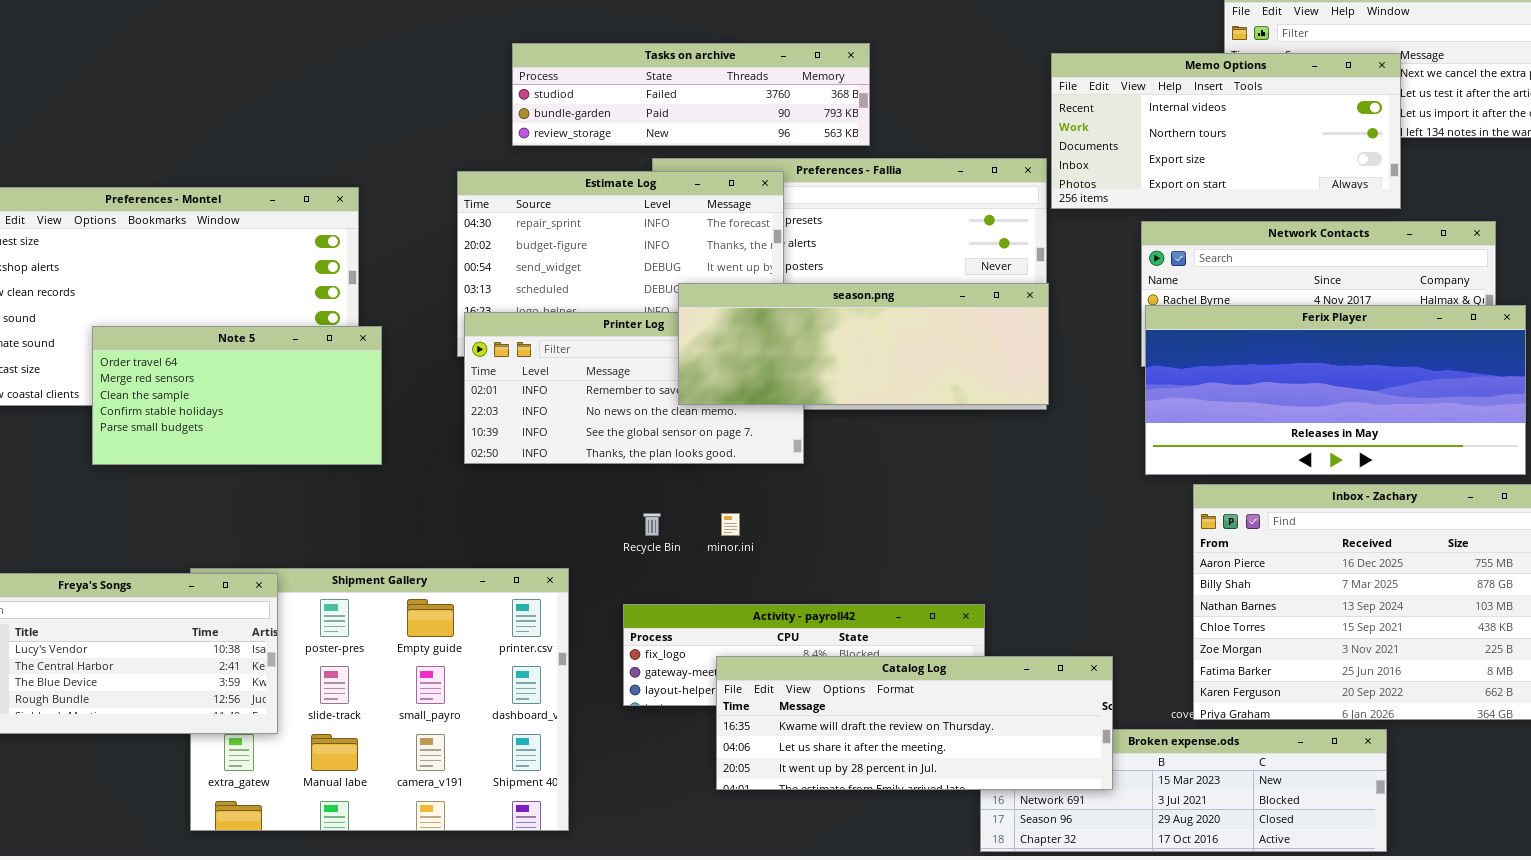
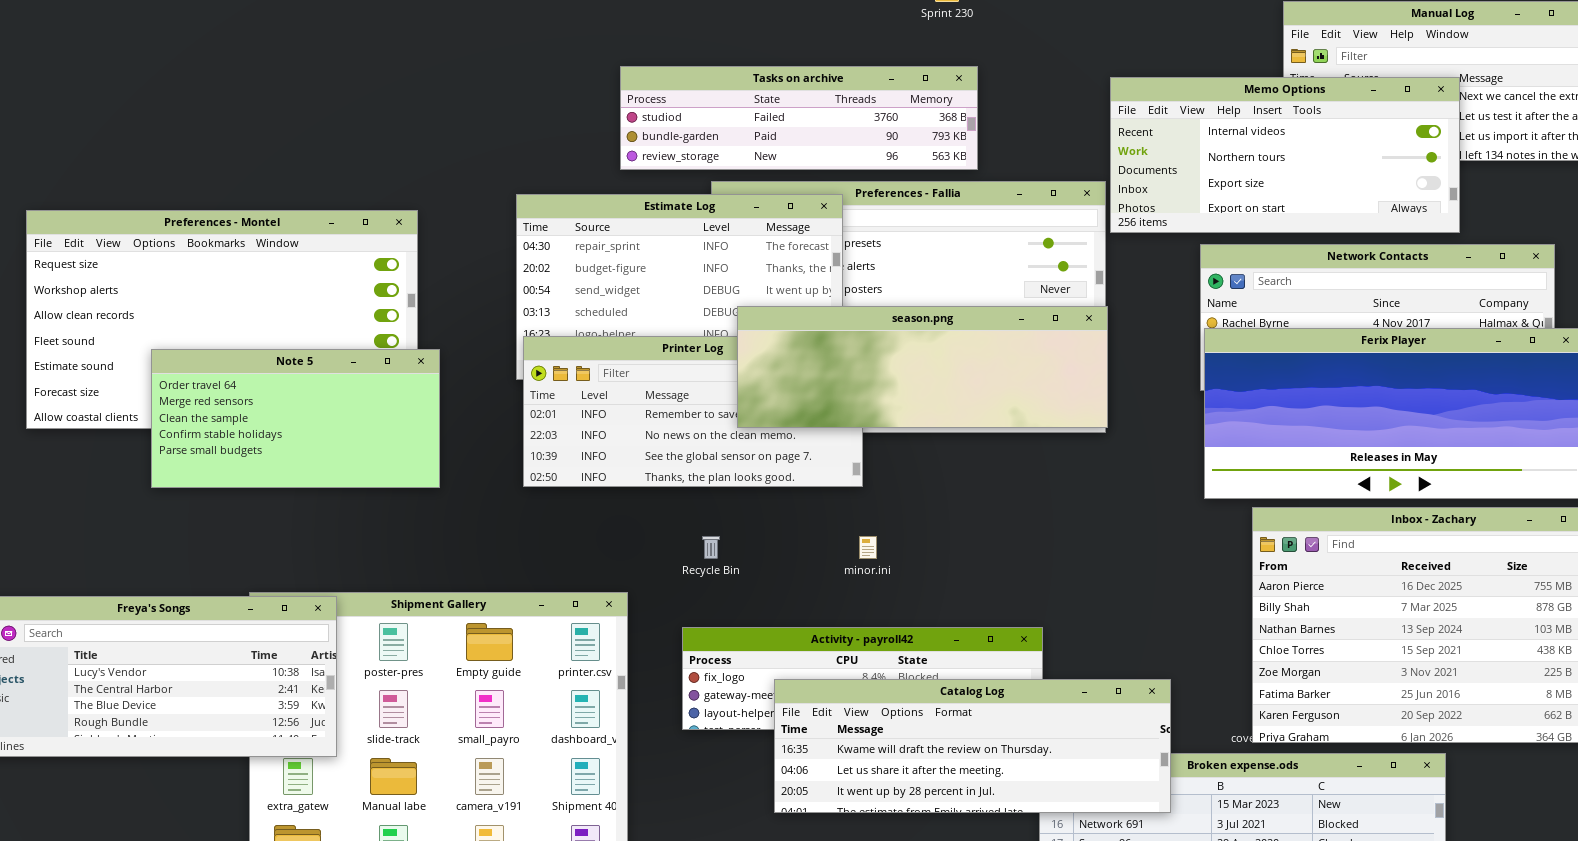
Tasks on archive: [512,43,870,146] -> [620,66,978,170], moved
minor.ini: [721,513,740,536] -> [859,536,877,559], moved

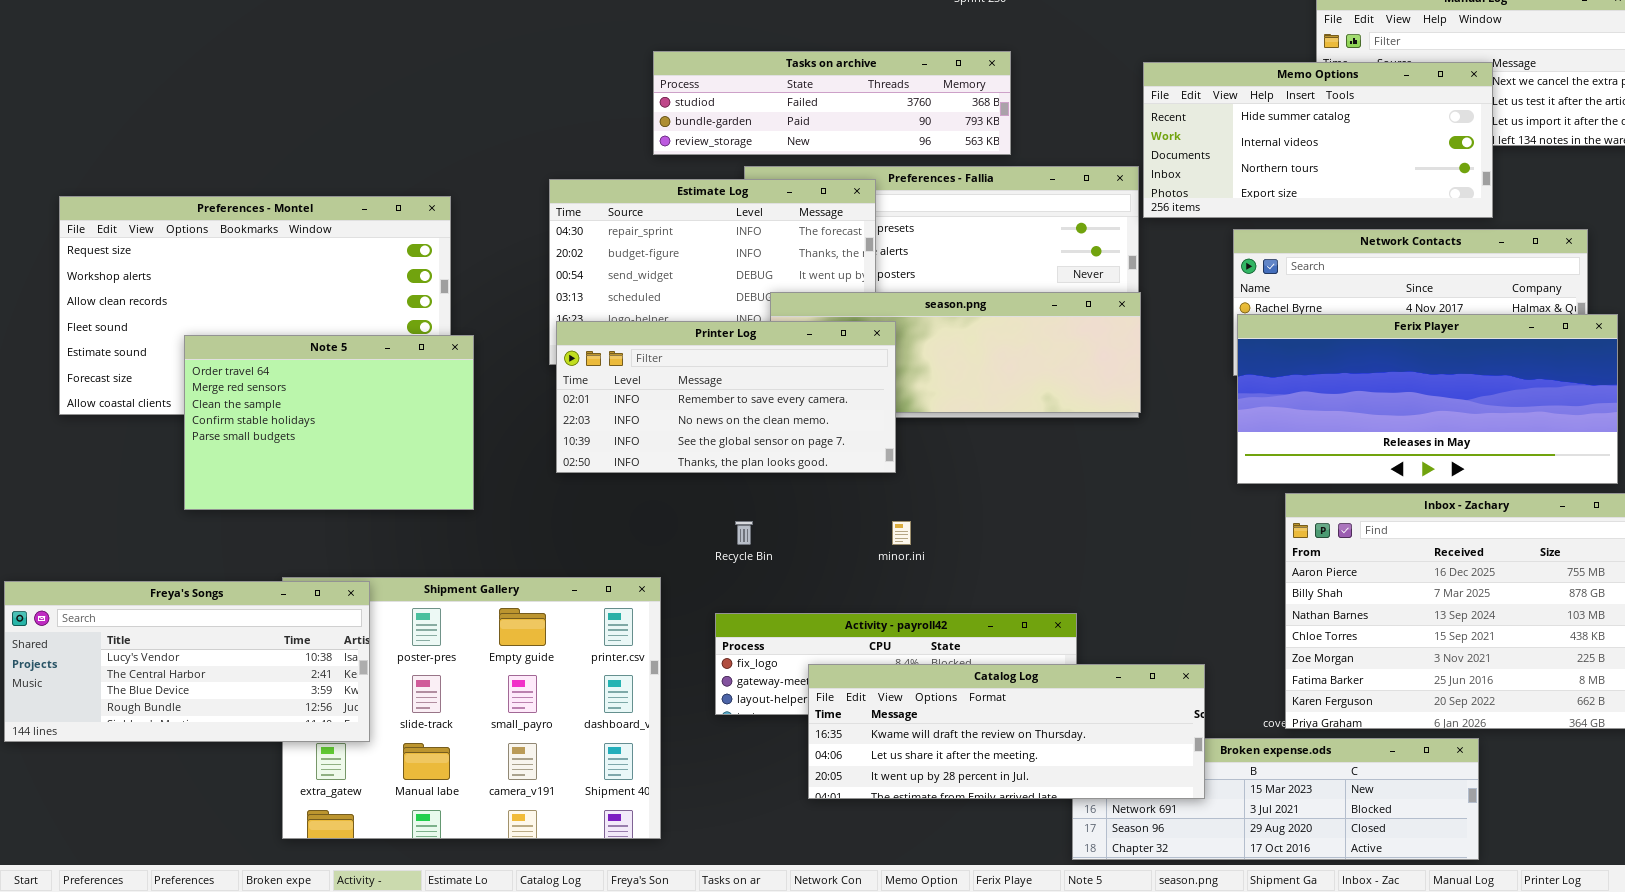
Memo Options: [1110,77,1460,233] -> [1143,62,1493,218], scrolled up 1 row
Printer Log: [523,336,863,487] -> [556,321,896,473], raised
Note 5: [151,349,440,488] -> [184,335,474,510], resized

